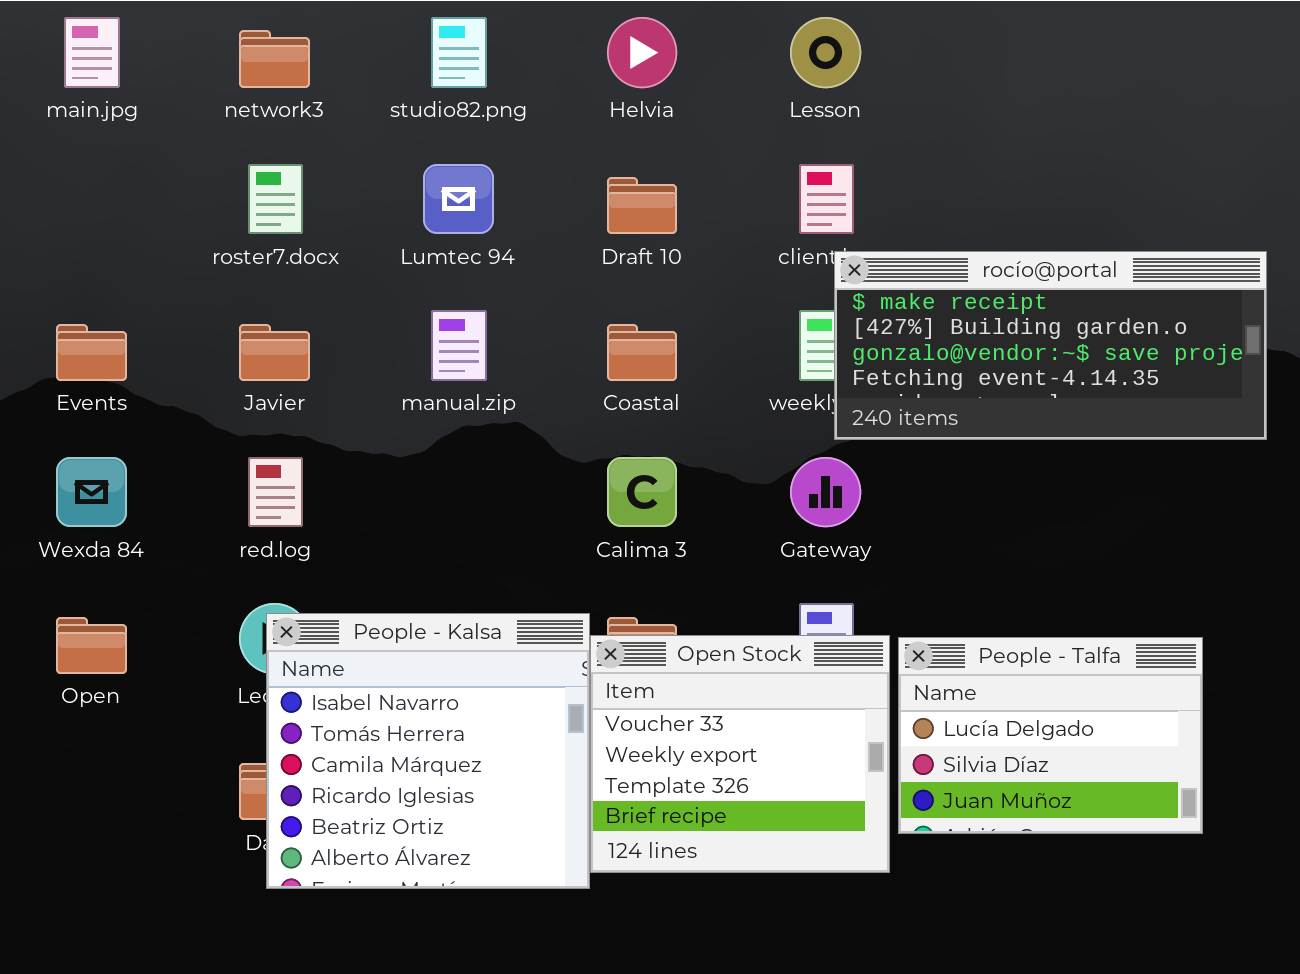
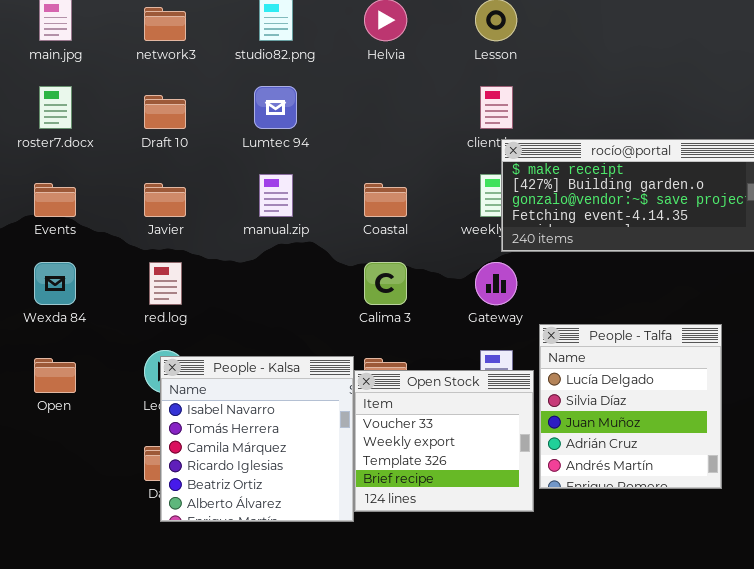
roster7.docx: [248,164,303,234] -> [39,86,72,129], moved
Draft 10: [607,177,677,234] -> [144,95,186,129], moved
People - Talfa: [898,637,1203,834] -> [539,324,722,489], resized

